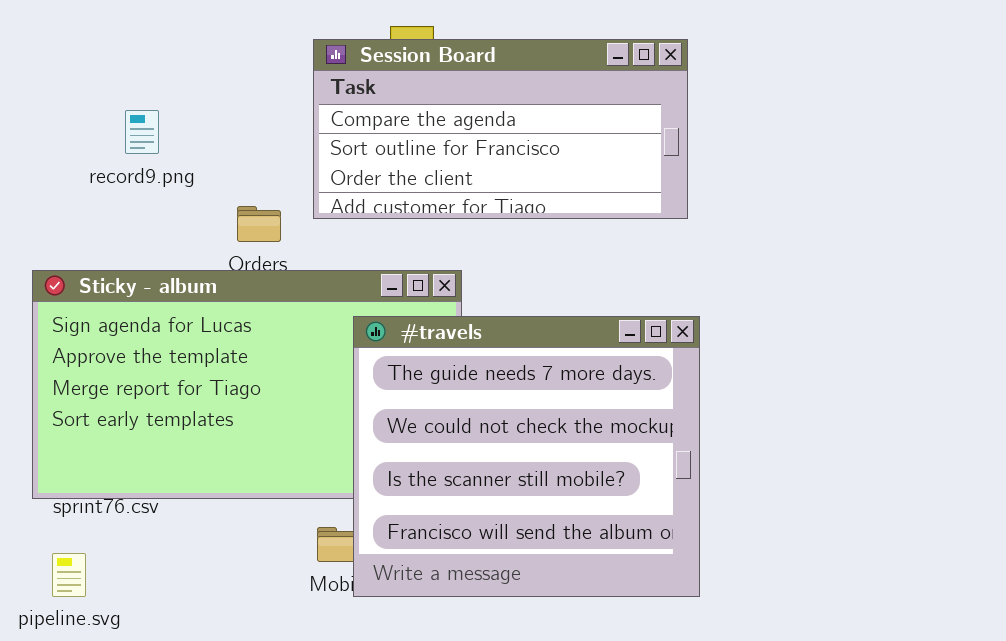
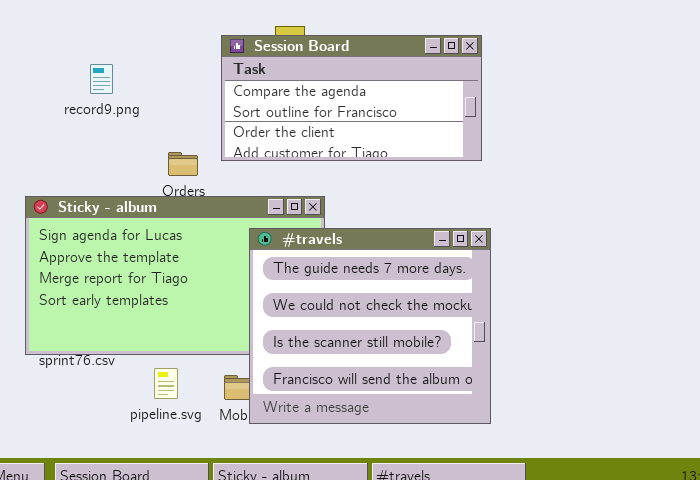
record9.png: [125,110,159,154] -> [90,64,113,94], moved
pipeline.svg: [52,553,86,597] -> [154,368,178,399], moved

